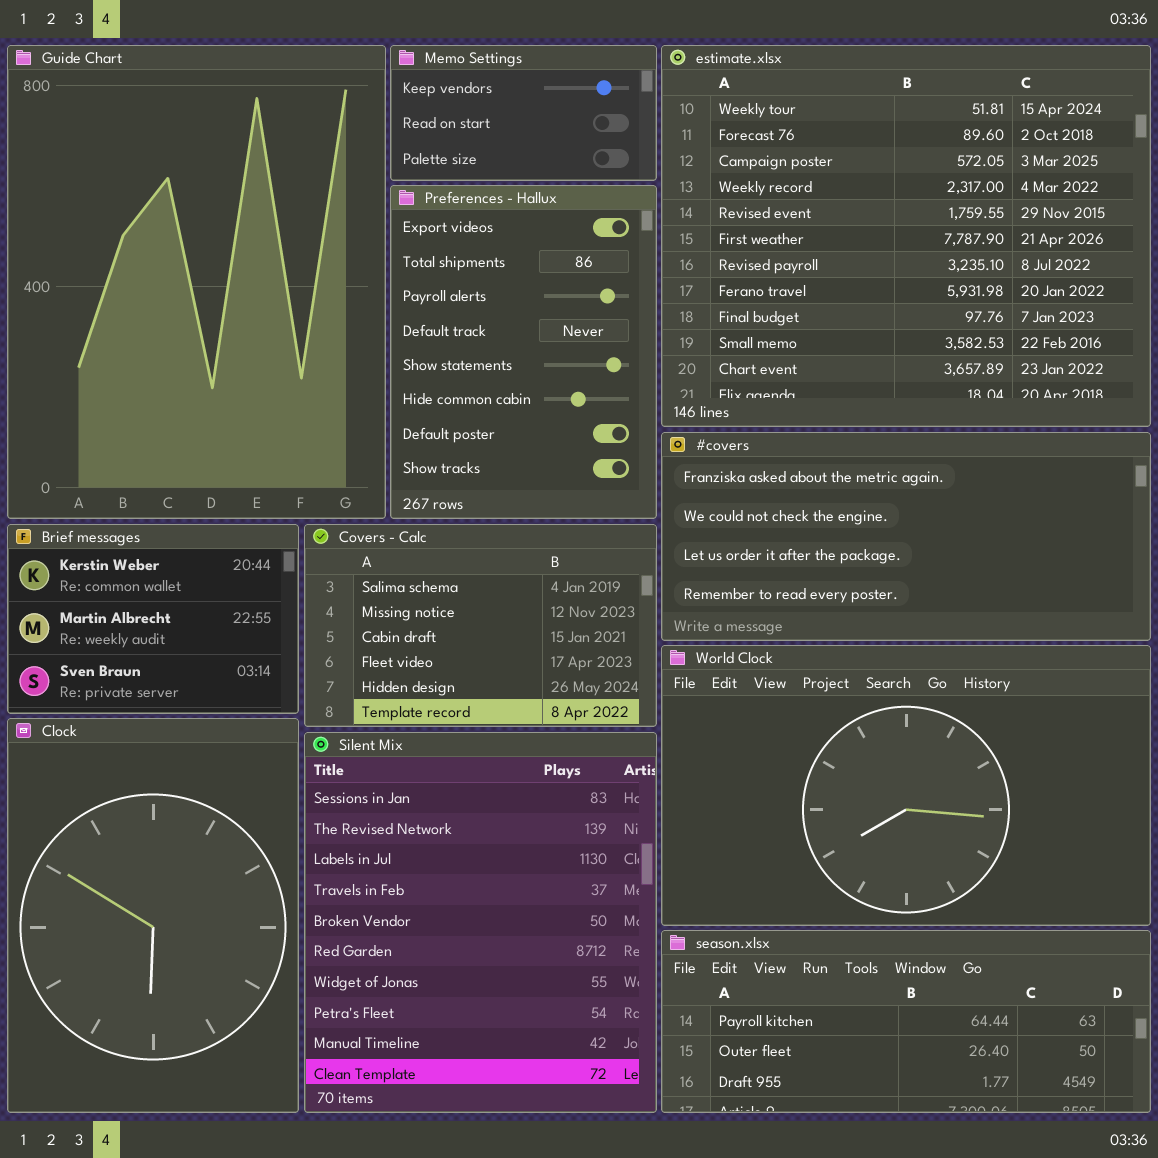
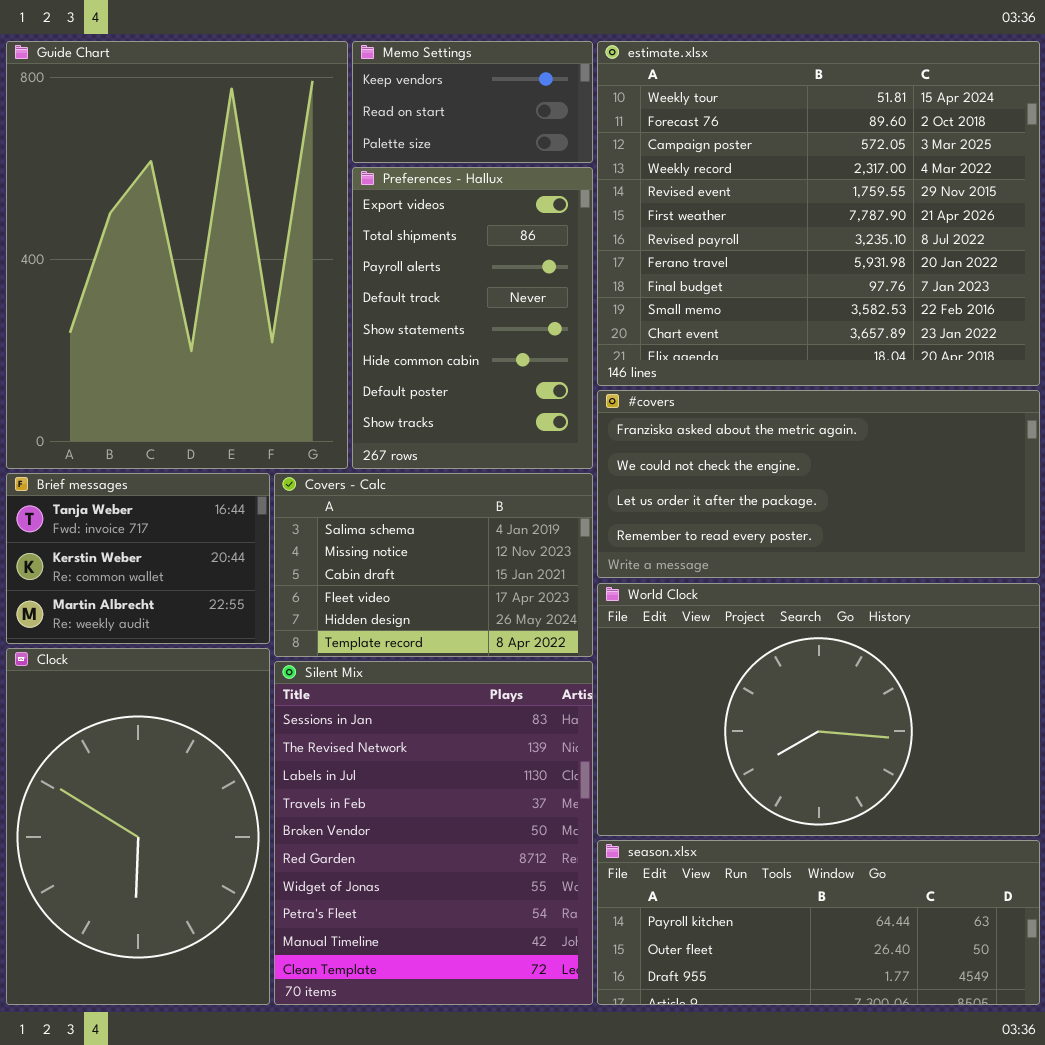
Brief messages: [7,524,299,714] -> [6,473,270,644], scrolled up 1 row

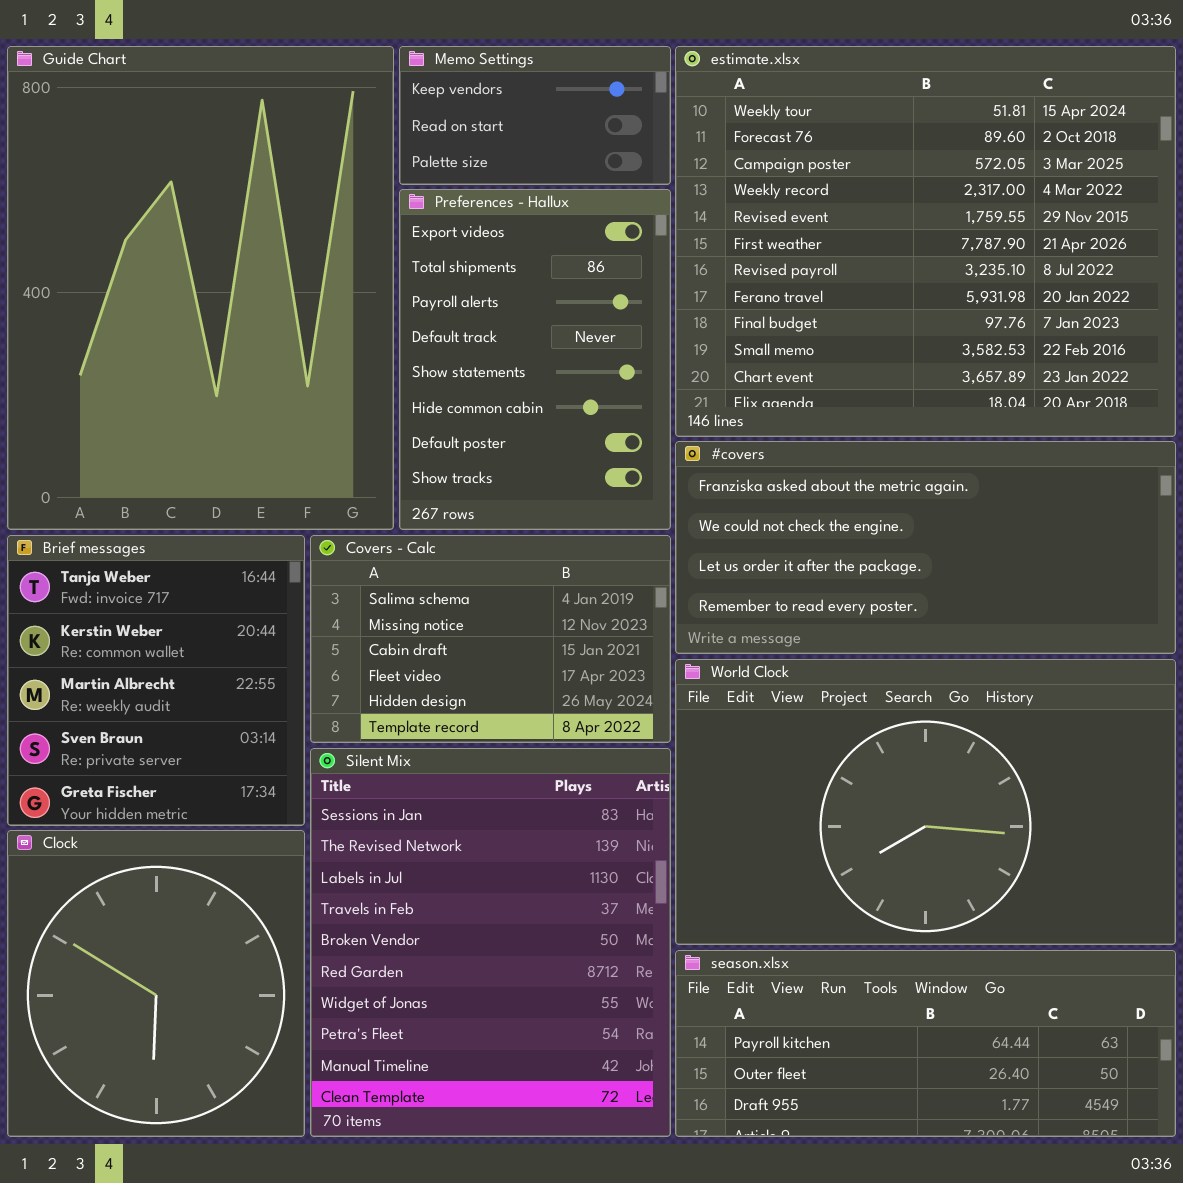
Brief messages: [6,473,270,644] -> [7,535,305,826], resized
Clock: [6,648,270,1005] -> [7,830,305,1137], resized

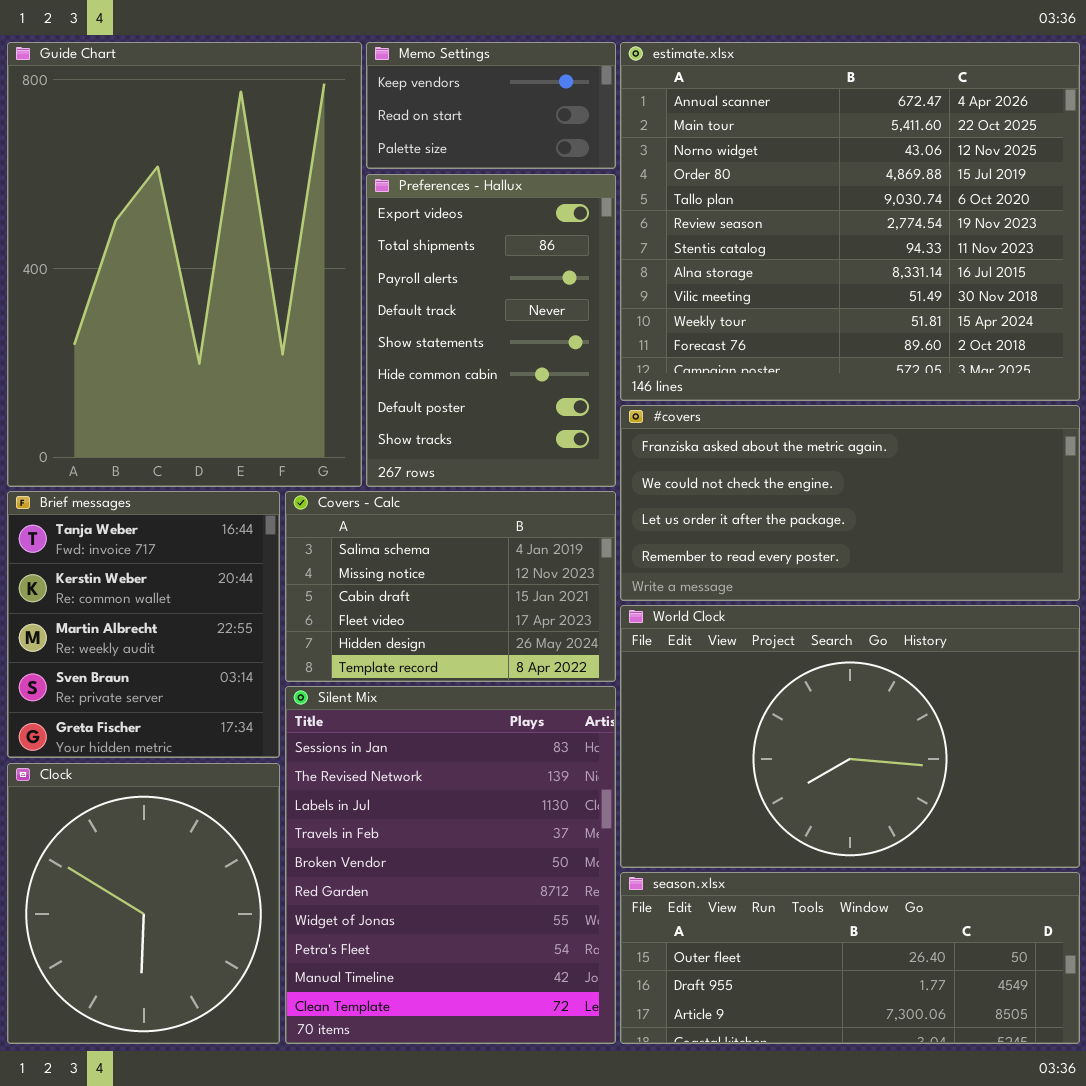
estimate.xlsx: [675,46,1176,437] -> [620,42,1080,401], scrolled up 9 rows
season.xlsx: [675,950,1176,1137] -> [620,872,1080,1044], scrolled down 1 row

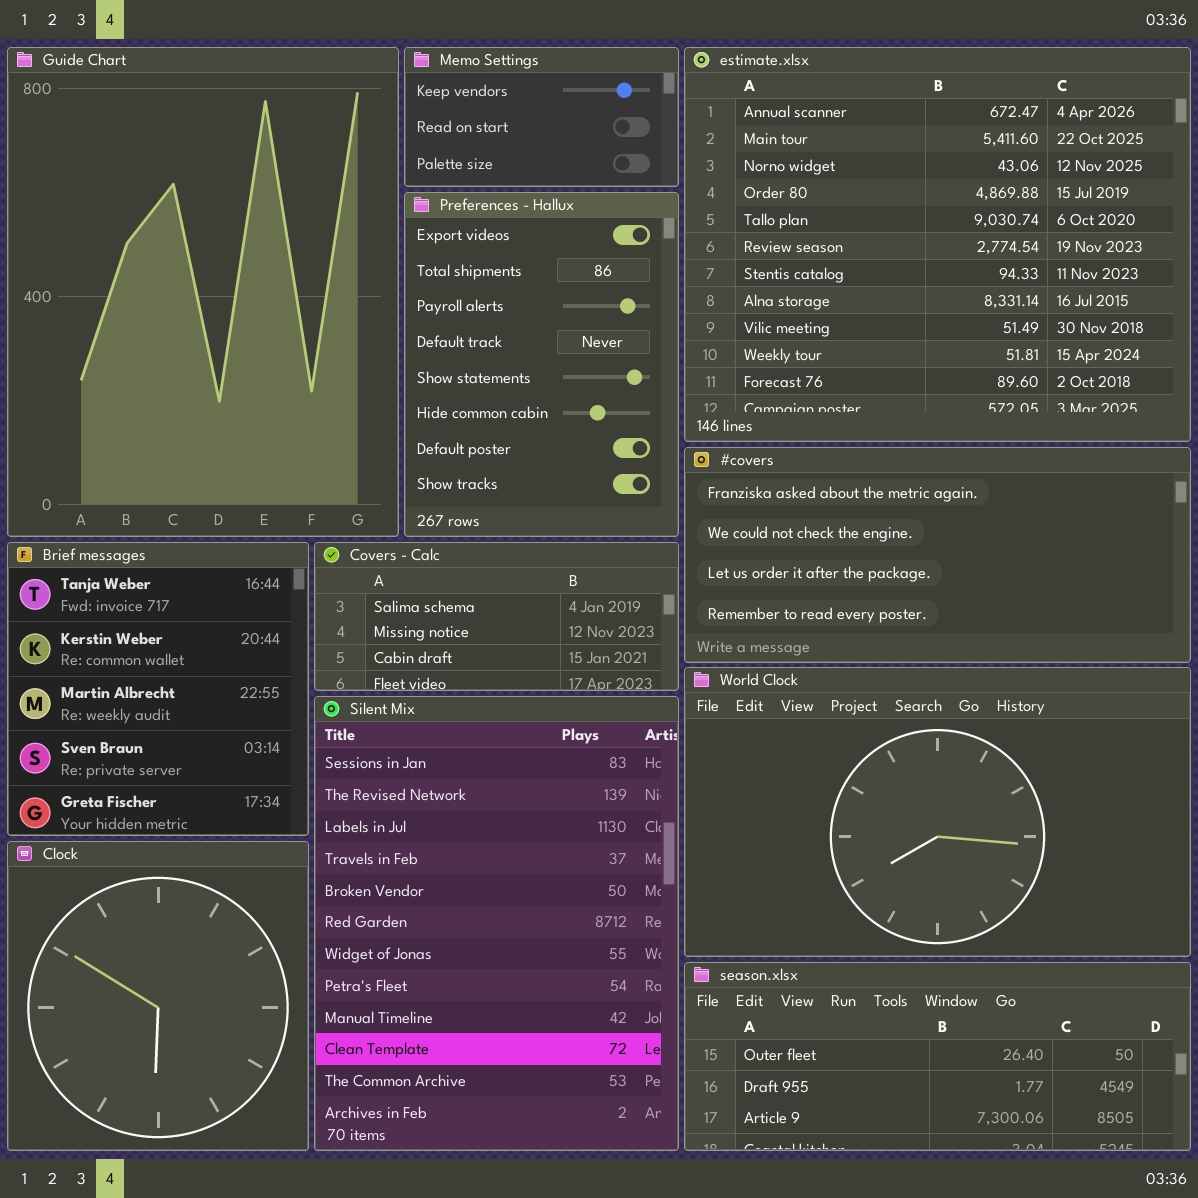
Covers - Calc: [285,491,616,682] -> [314,542,679,691], resized
Silent Mix: [285,686,616,1044] -> [314,696,679,1151], resized

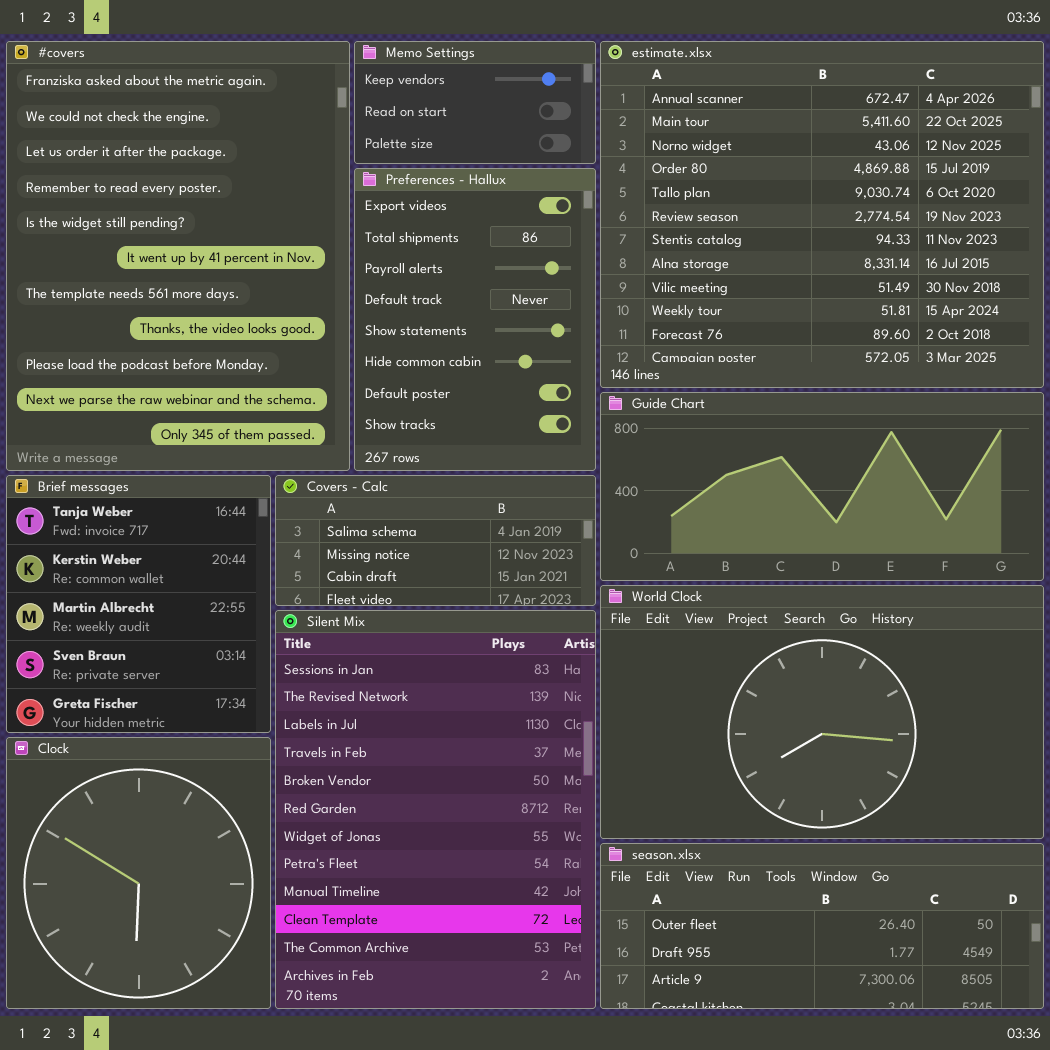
Guide Chart: [7,47,399,537] -> [600,392,1044,581], moved, resized
#covers: [684,447,1191,663] -> [6,41,350,471], moved, resized

